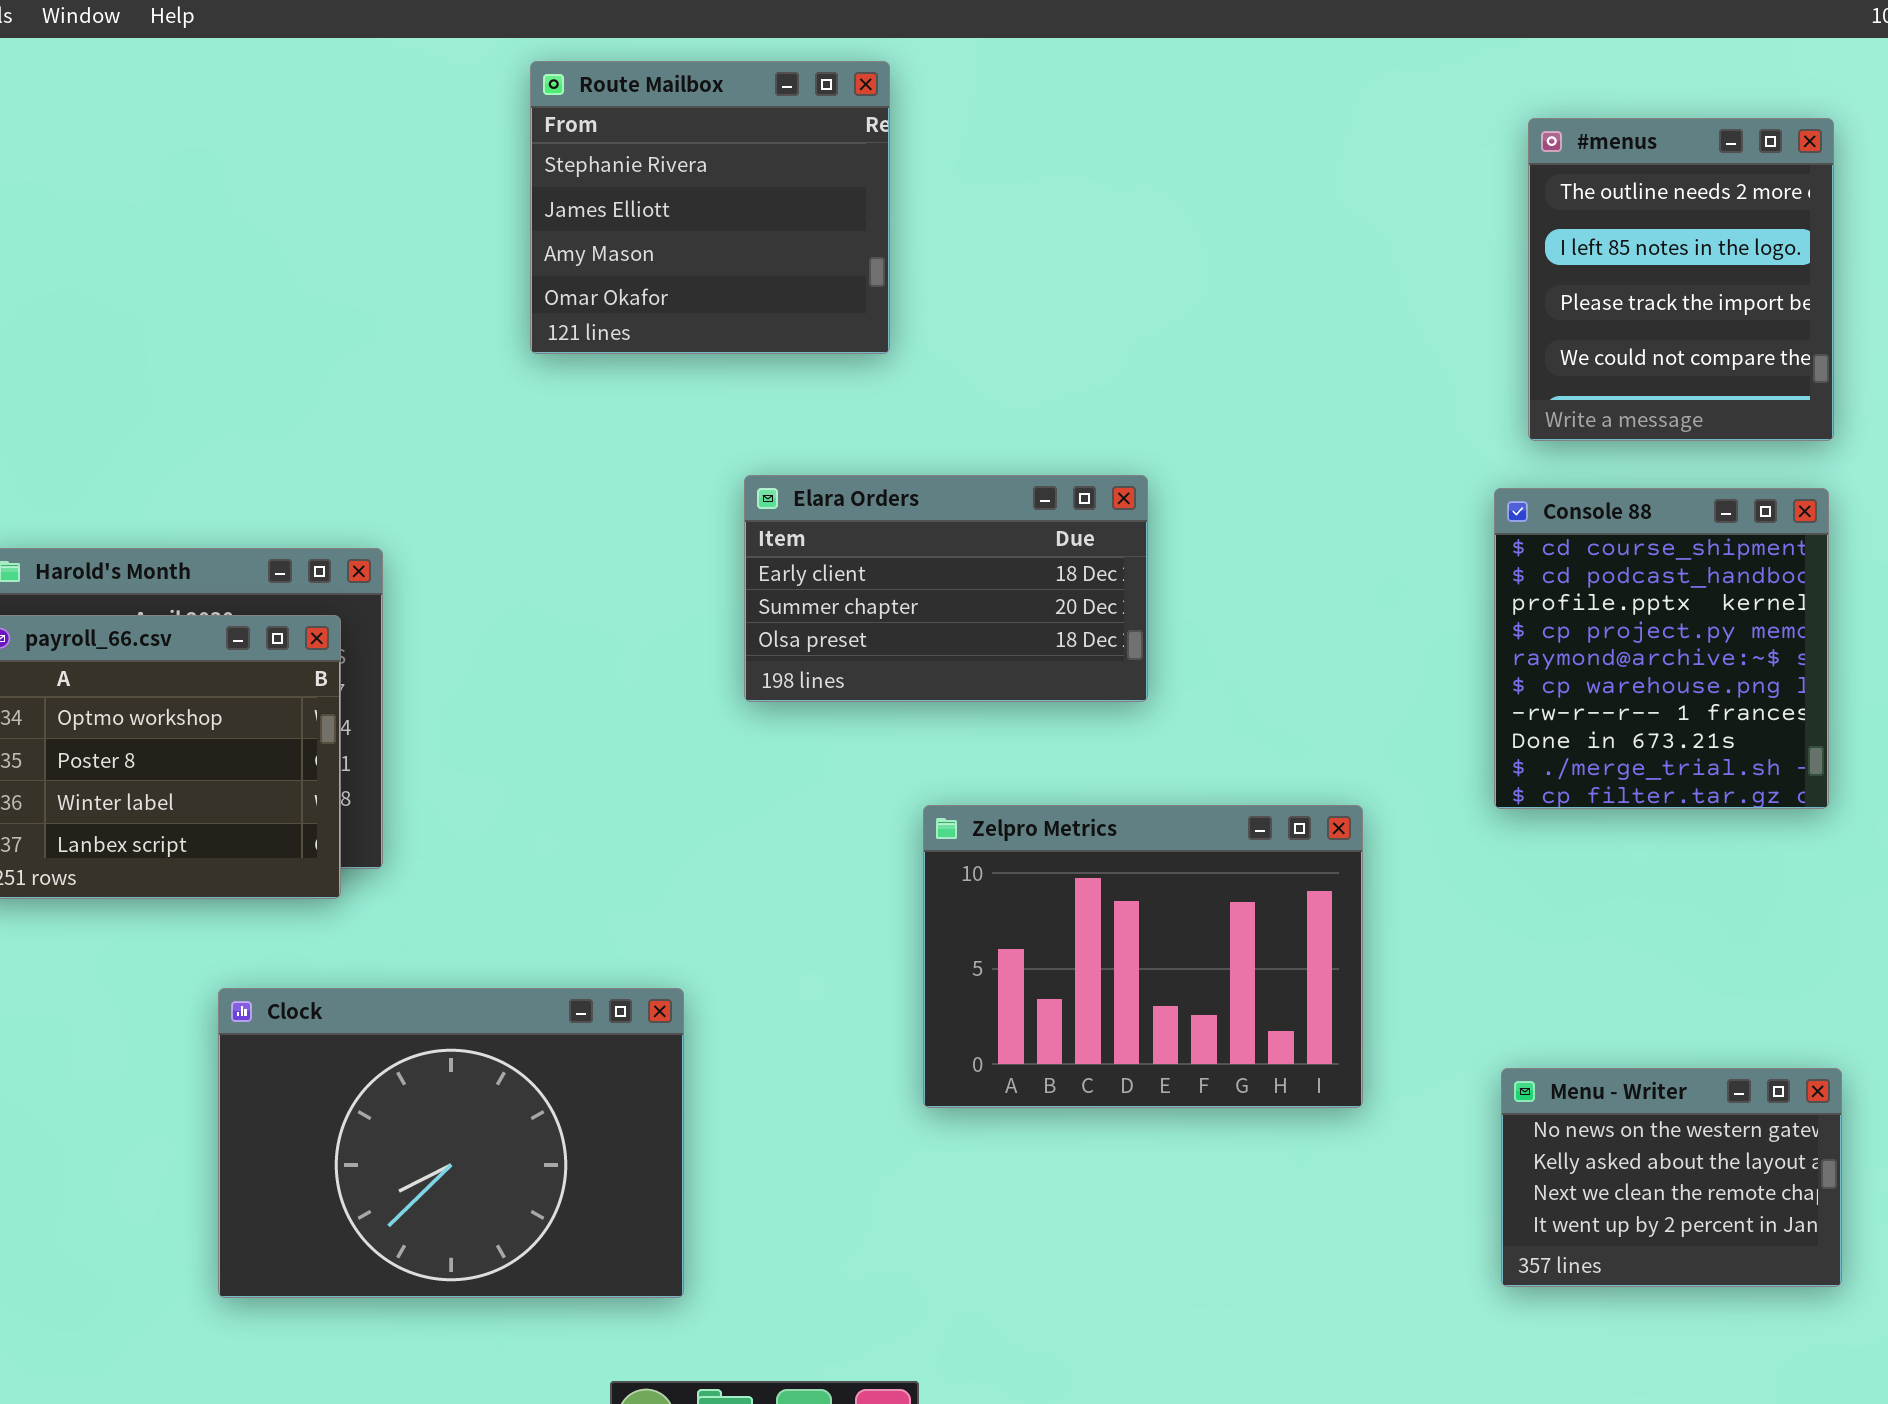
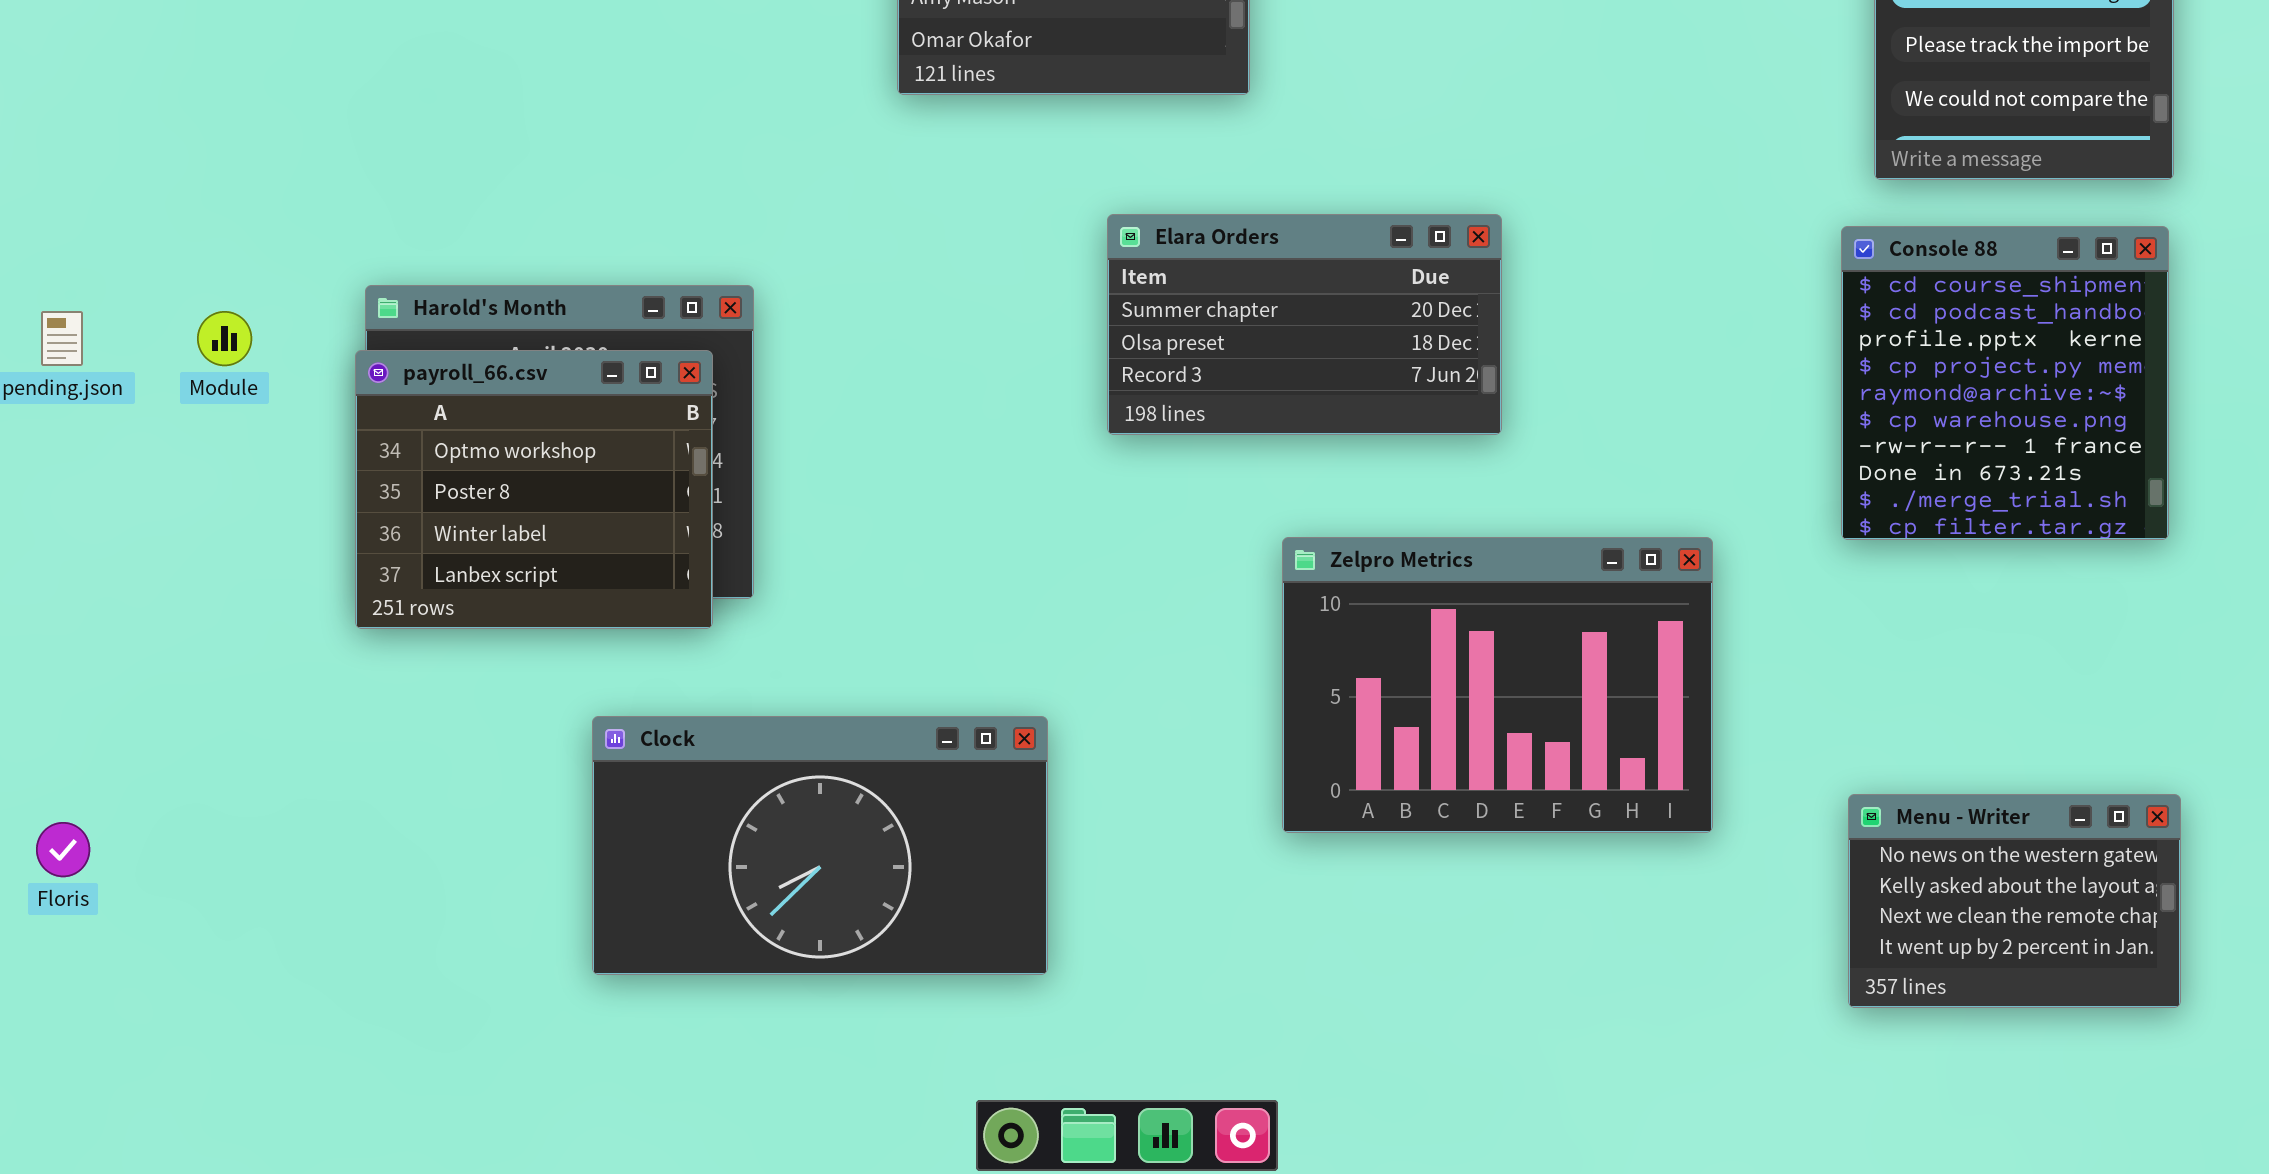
Elara Orders: [744,475,1148,702] -> [1107,214,1502,435], scrolled down 1 row
Clock: [218,988,684,1298] -> [592,716,1048,975], resized

